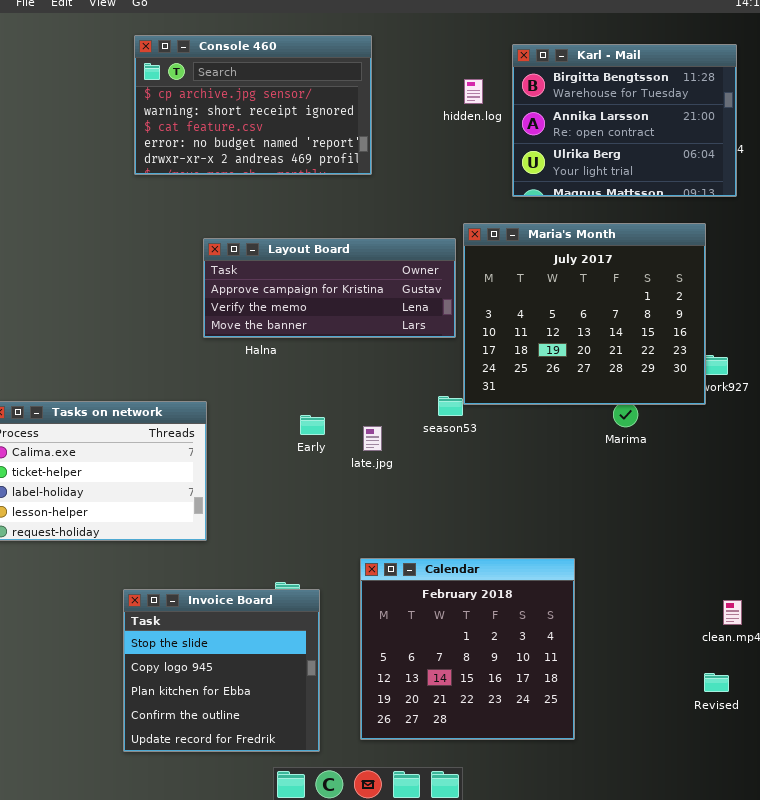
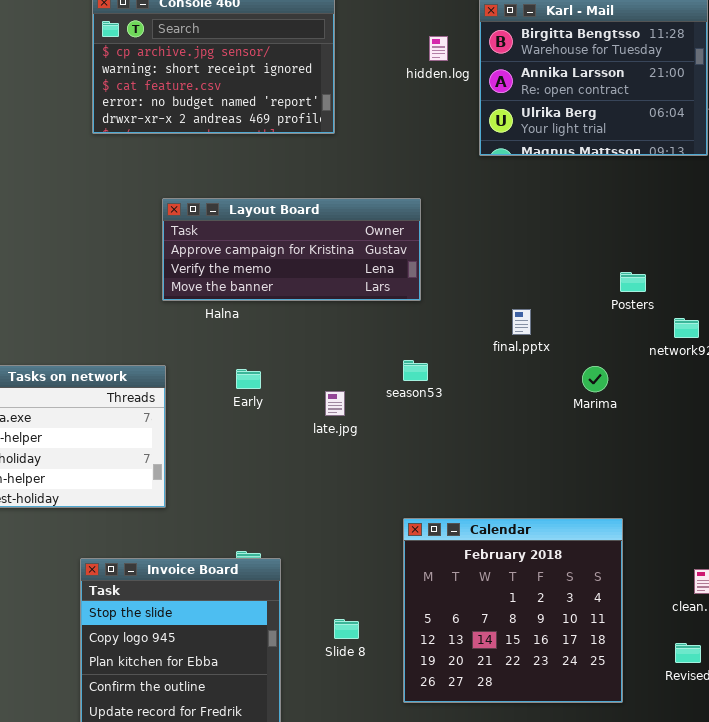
Maria's Month: [463,223,706,405] -> none, closed
Early: [300,415,325,435] -> [236,369,261,389], moved
Calendar: [360,558,575,740] -> [403,518,623,703], moved

